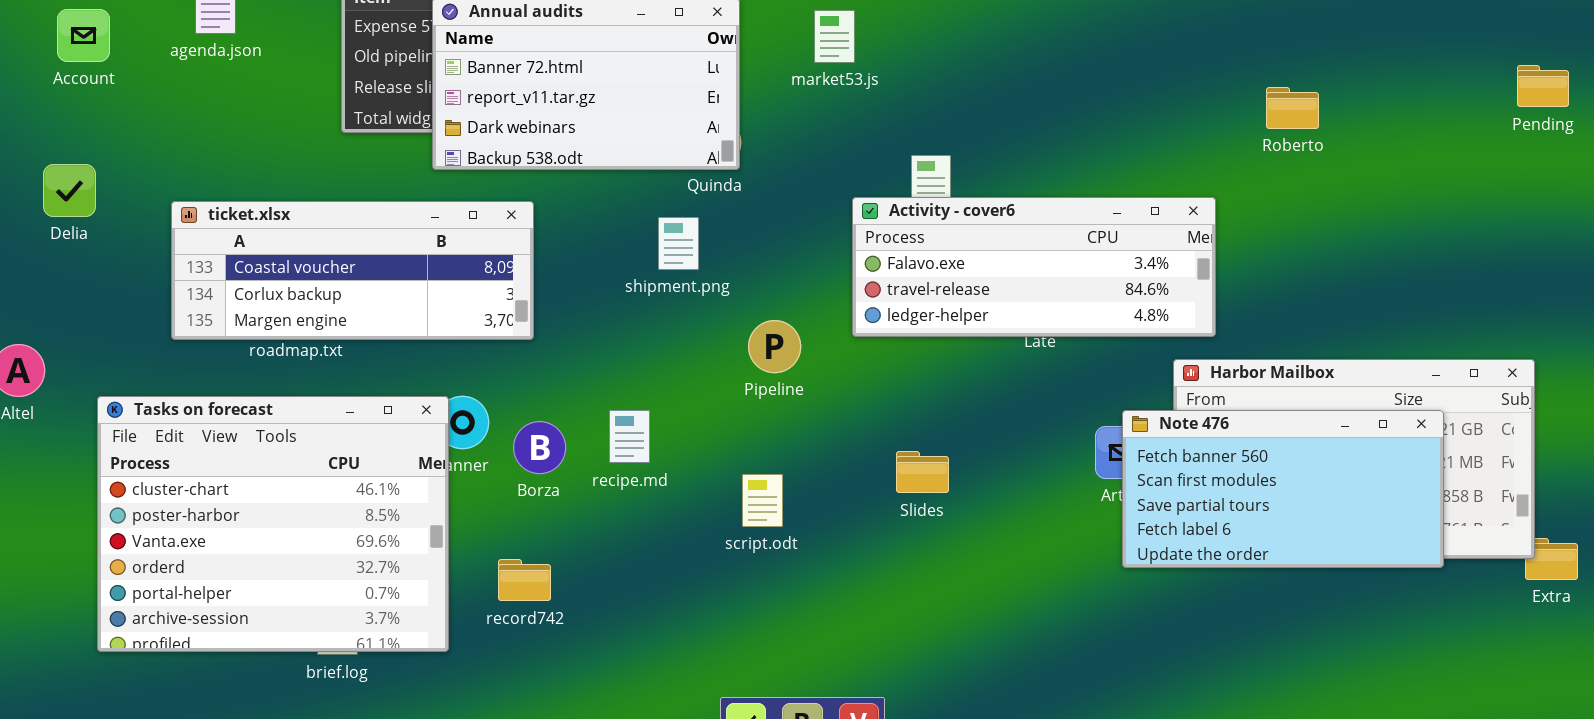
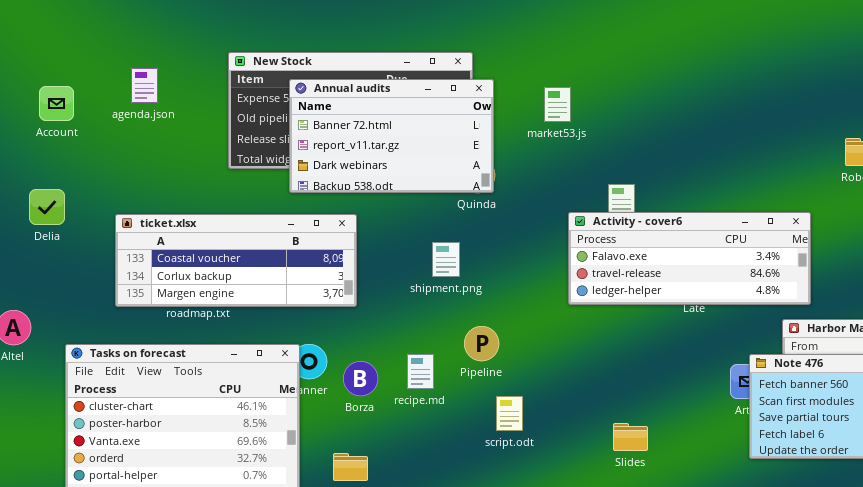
shipment.png: [658,217,699,270] -> [432,242,460,277], moved
Pipeline: [748,320,801,373] -> [464,326,499,361], moved
Slides: [896,451,949,493] -> [613,423,648,451], moved

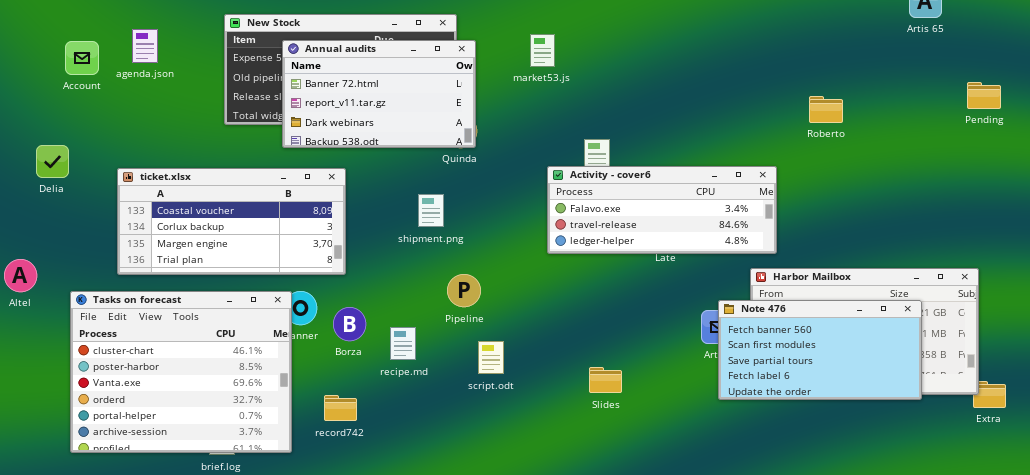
Account: [39,86,74,121] -> [65,41,99,75], moved
market53.js: [544,87,571,122] -> [530,34,555,67], moved
ticket.xlsx: [115,214,357,307] -> [117,168,346,275], resized
recipe.md: [407,354,434,389] -> [390,327,416,360], moved

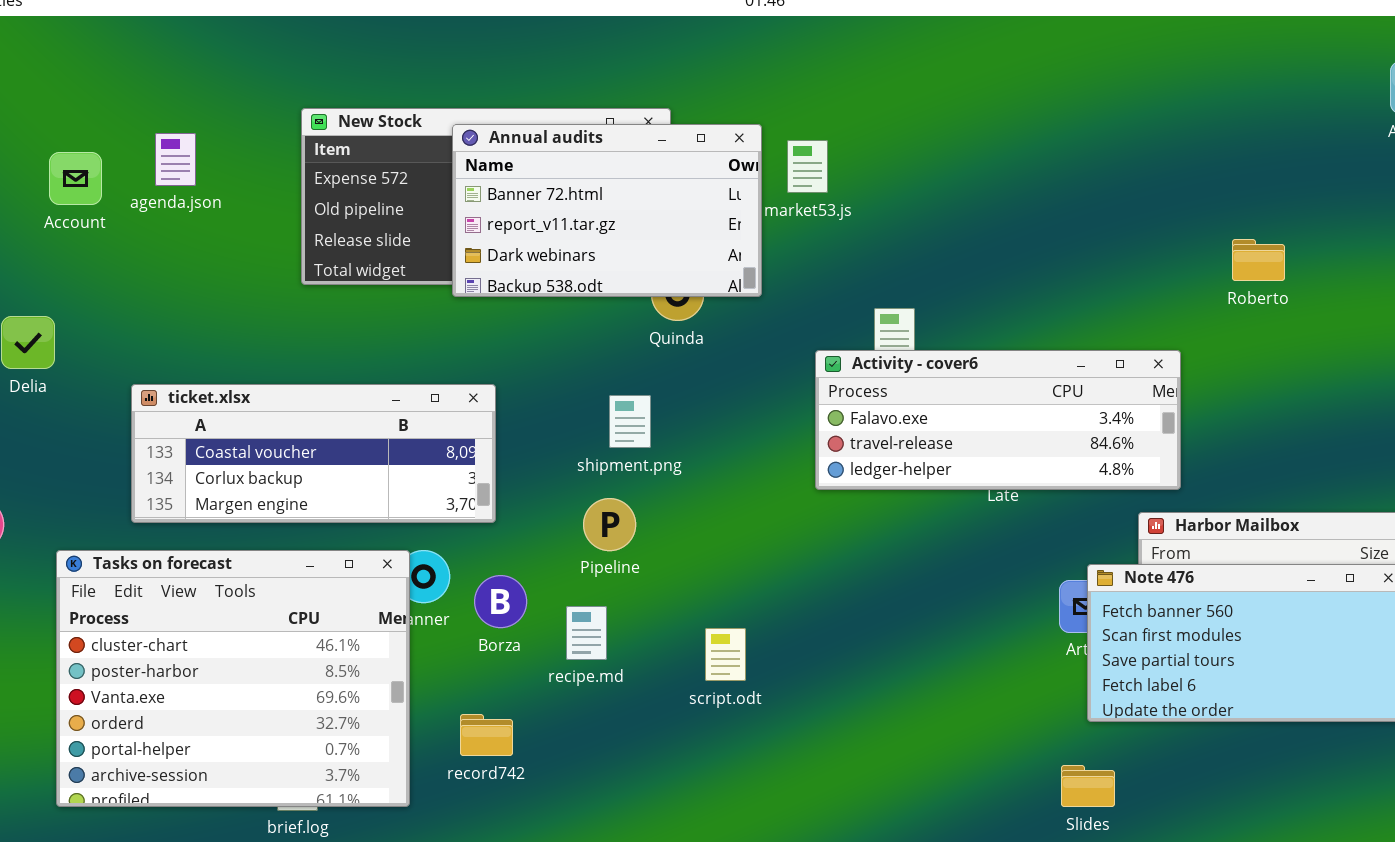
Annual audits: [282,40,476,148] -> [452,124,762,297], moved
ticket.xlsx: [117,168,346,275] -> [131,384,496,523], resized
Pipeline: [447,274,481,307] -> [583,498,636,551], moved
Slides: [589,367,622,393] -> [1061,765,1115,807], moved

